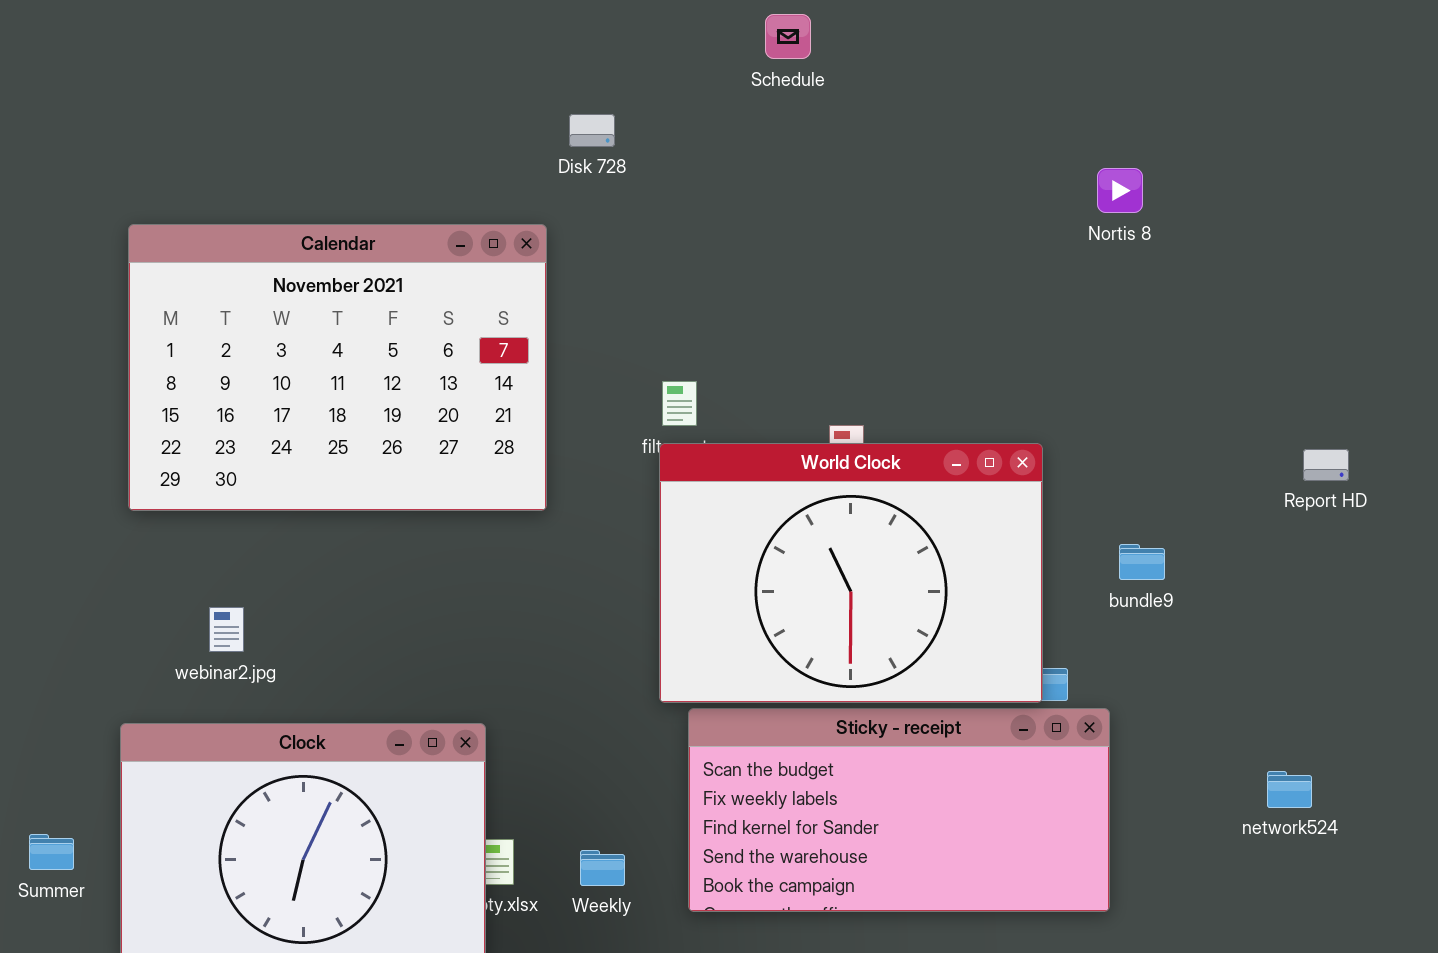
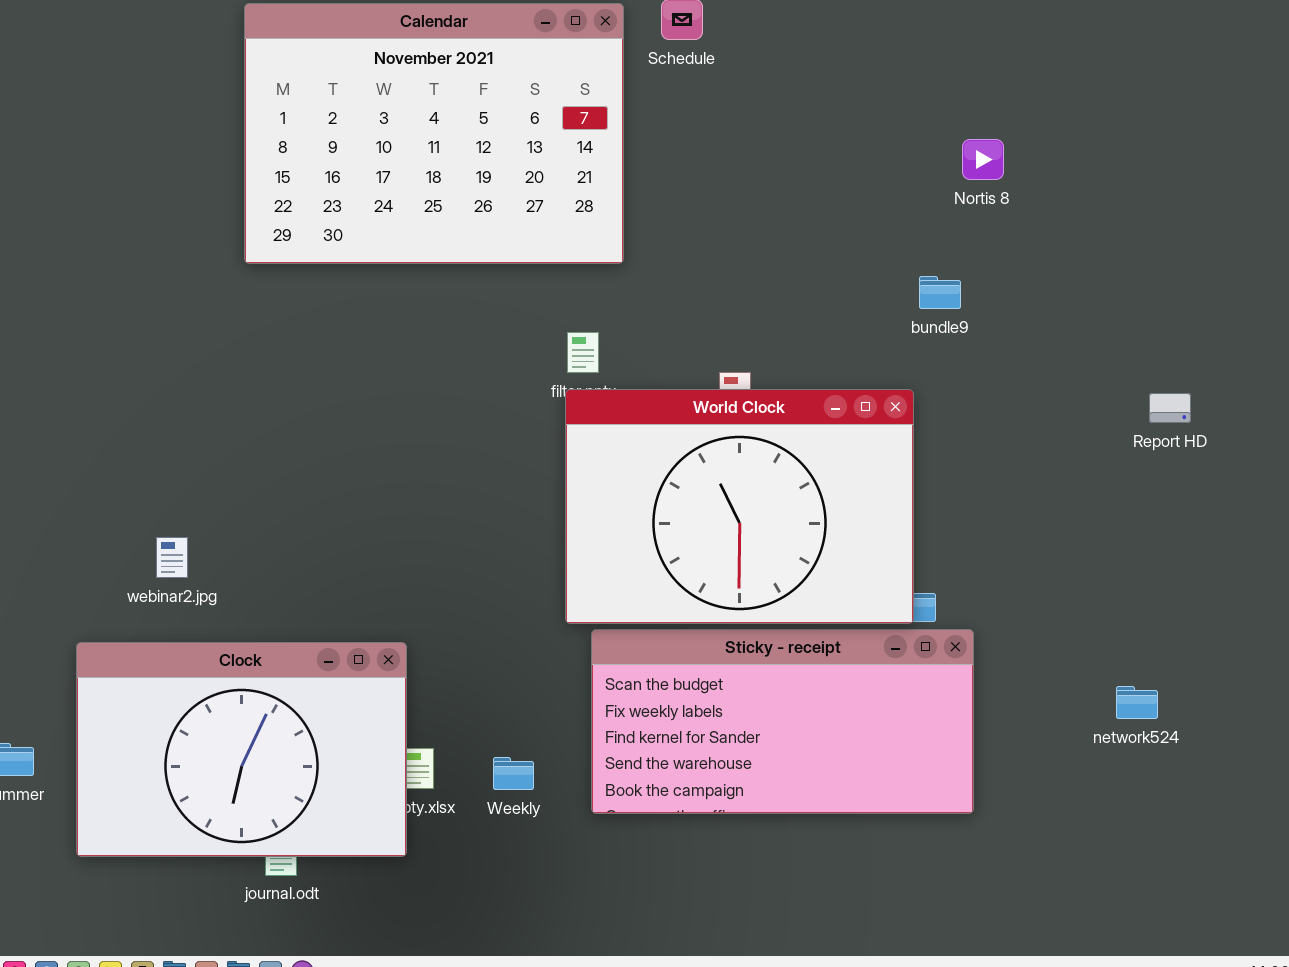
Calendar: [128,224,547,511] -> [244,3,624,264], moved
bundle9: [1119,544,1165,580] -> [919,276,961,309], moved

